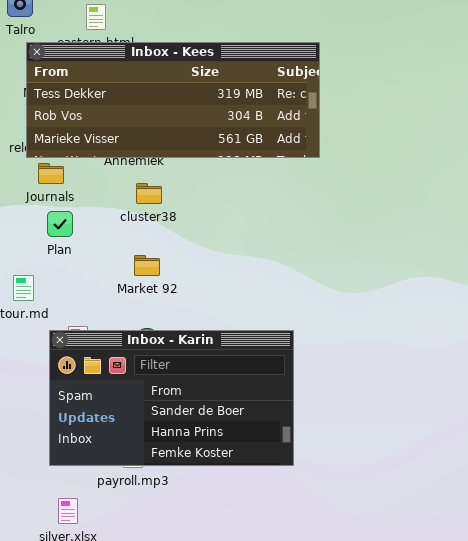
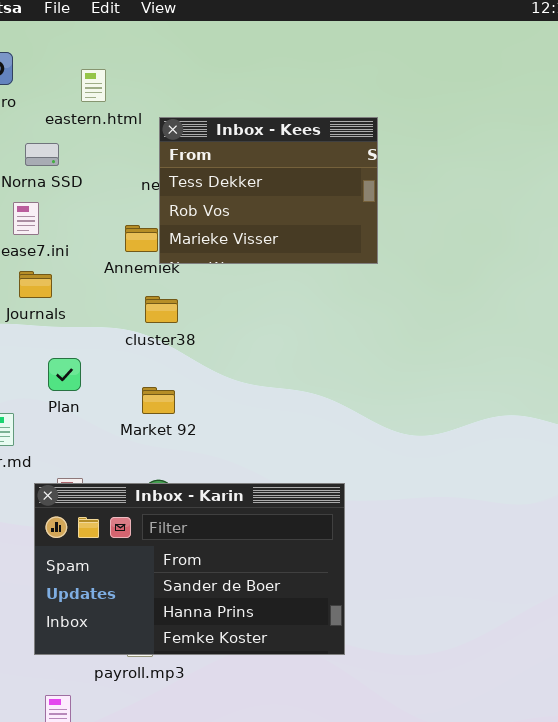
Inbox - Kees: [26,42,320,158] -> [159,117,378,264], resized
Plan: [47,211,73,237] -> [48,358,81,391], moved

